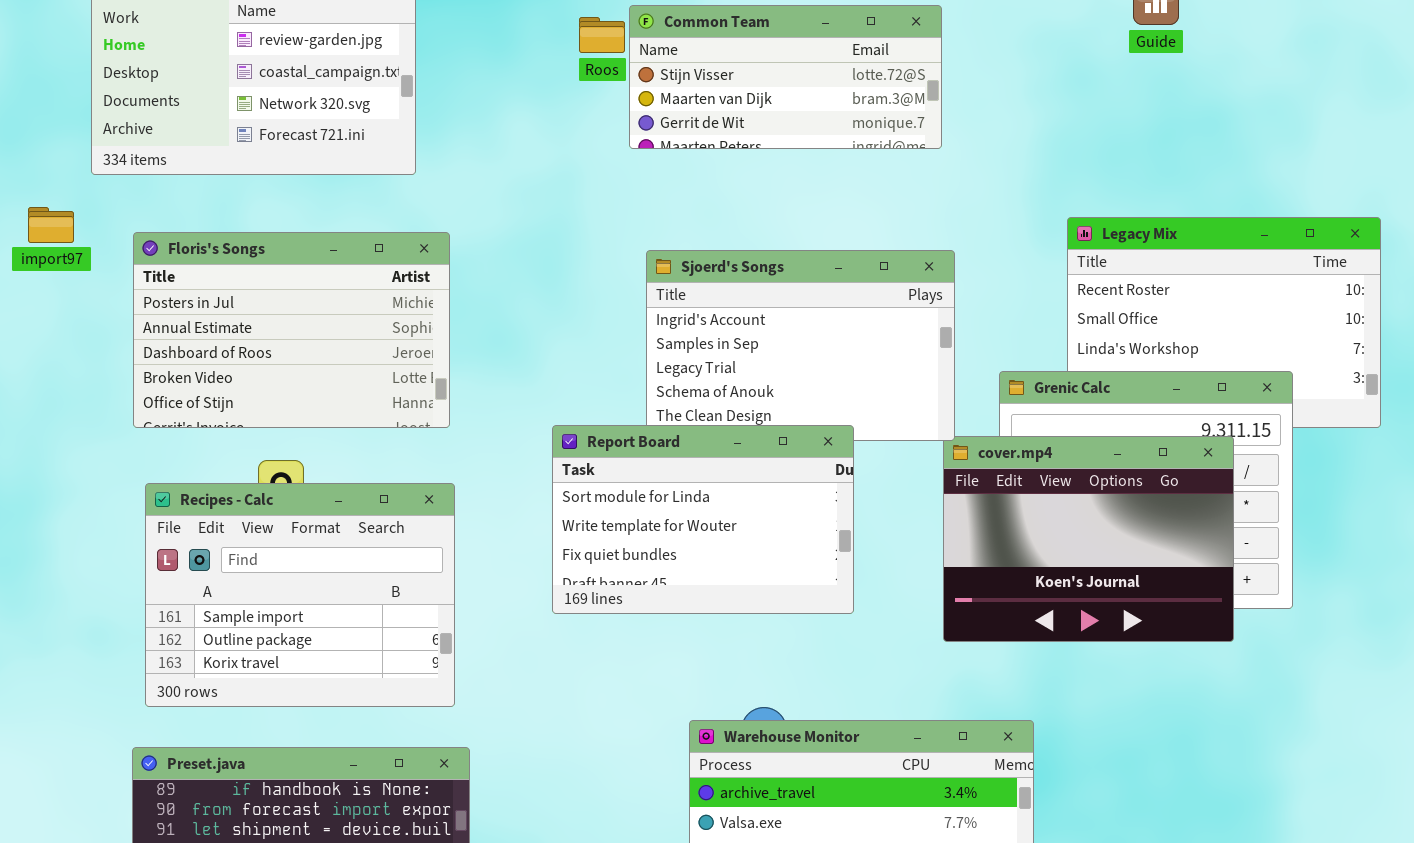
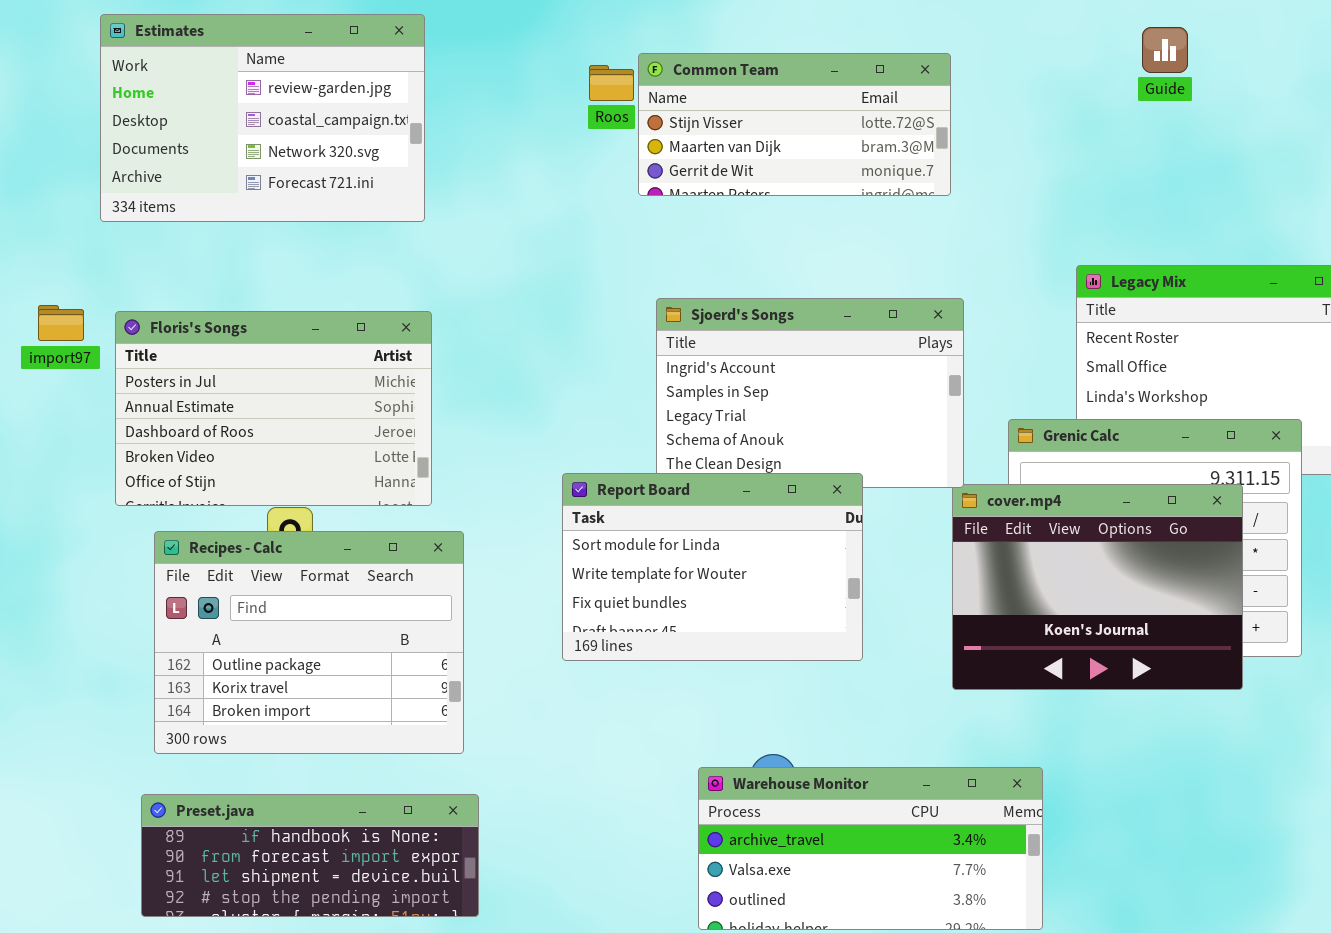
import97: [28,207,74,243] -> [38,305,84,341], moved
Floris's Songs: [133,232,450,428] -> [115,311,432,506], moved
Recipes - Calc: [145,483,455,707] -> [154,531,464,754], scrolled down 1 row

